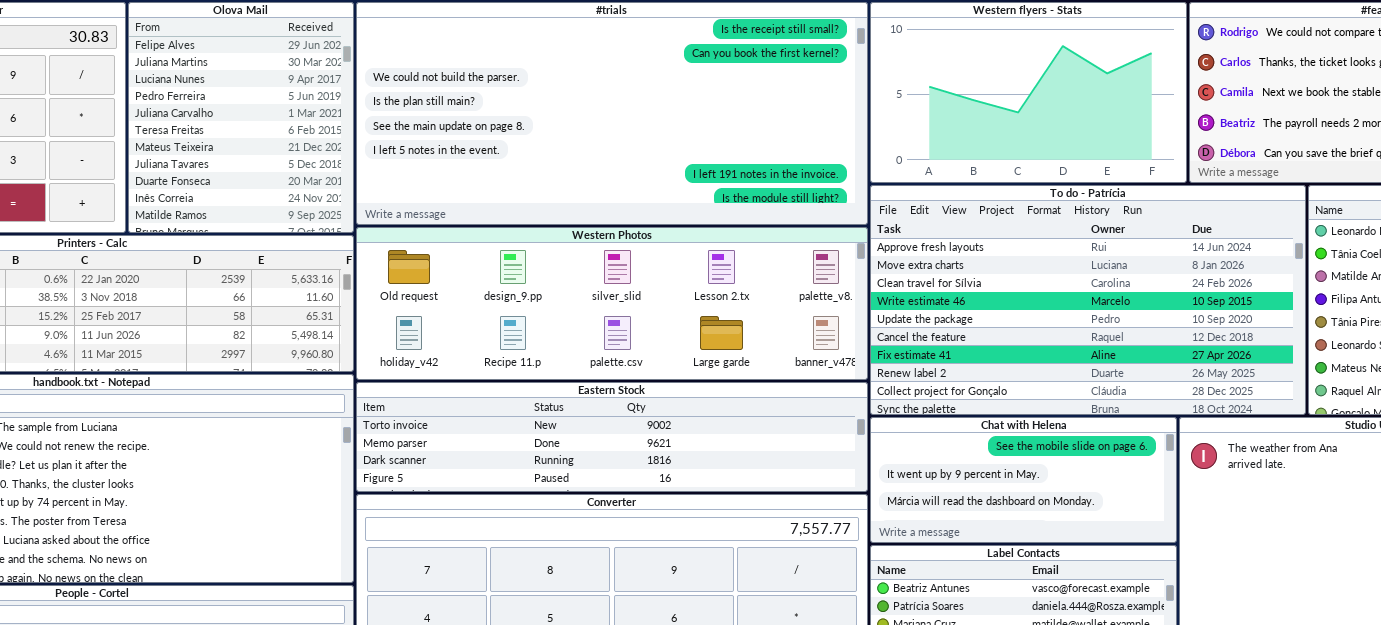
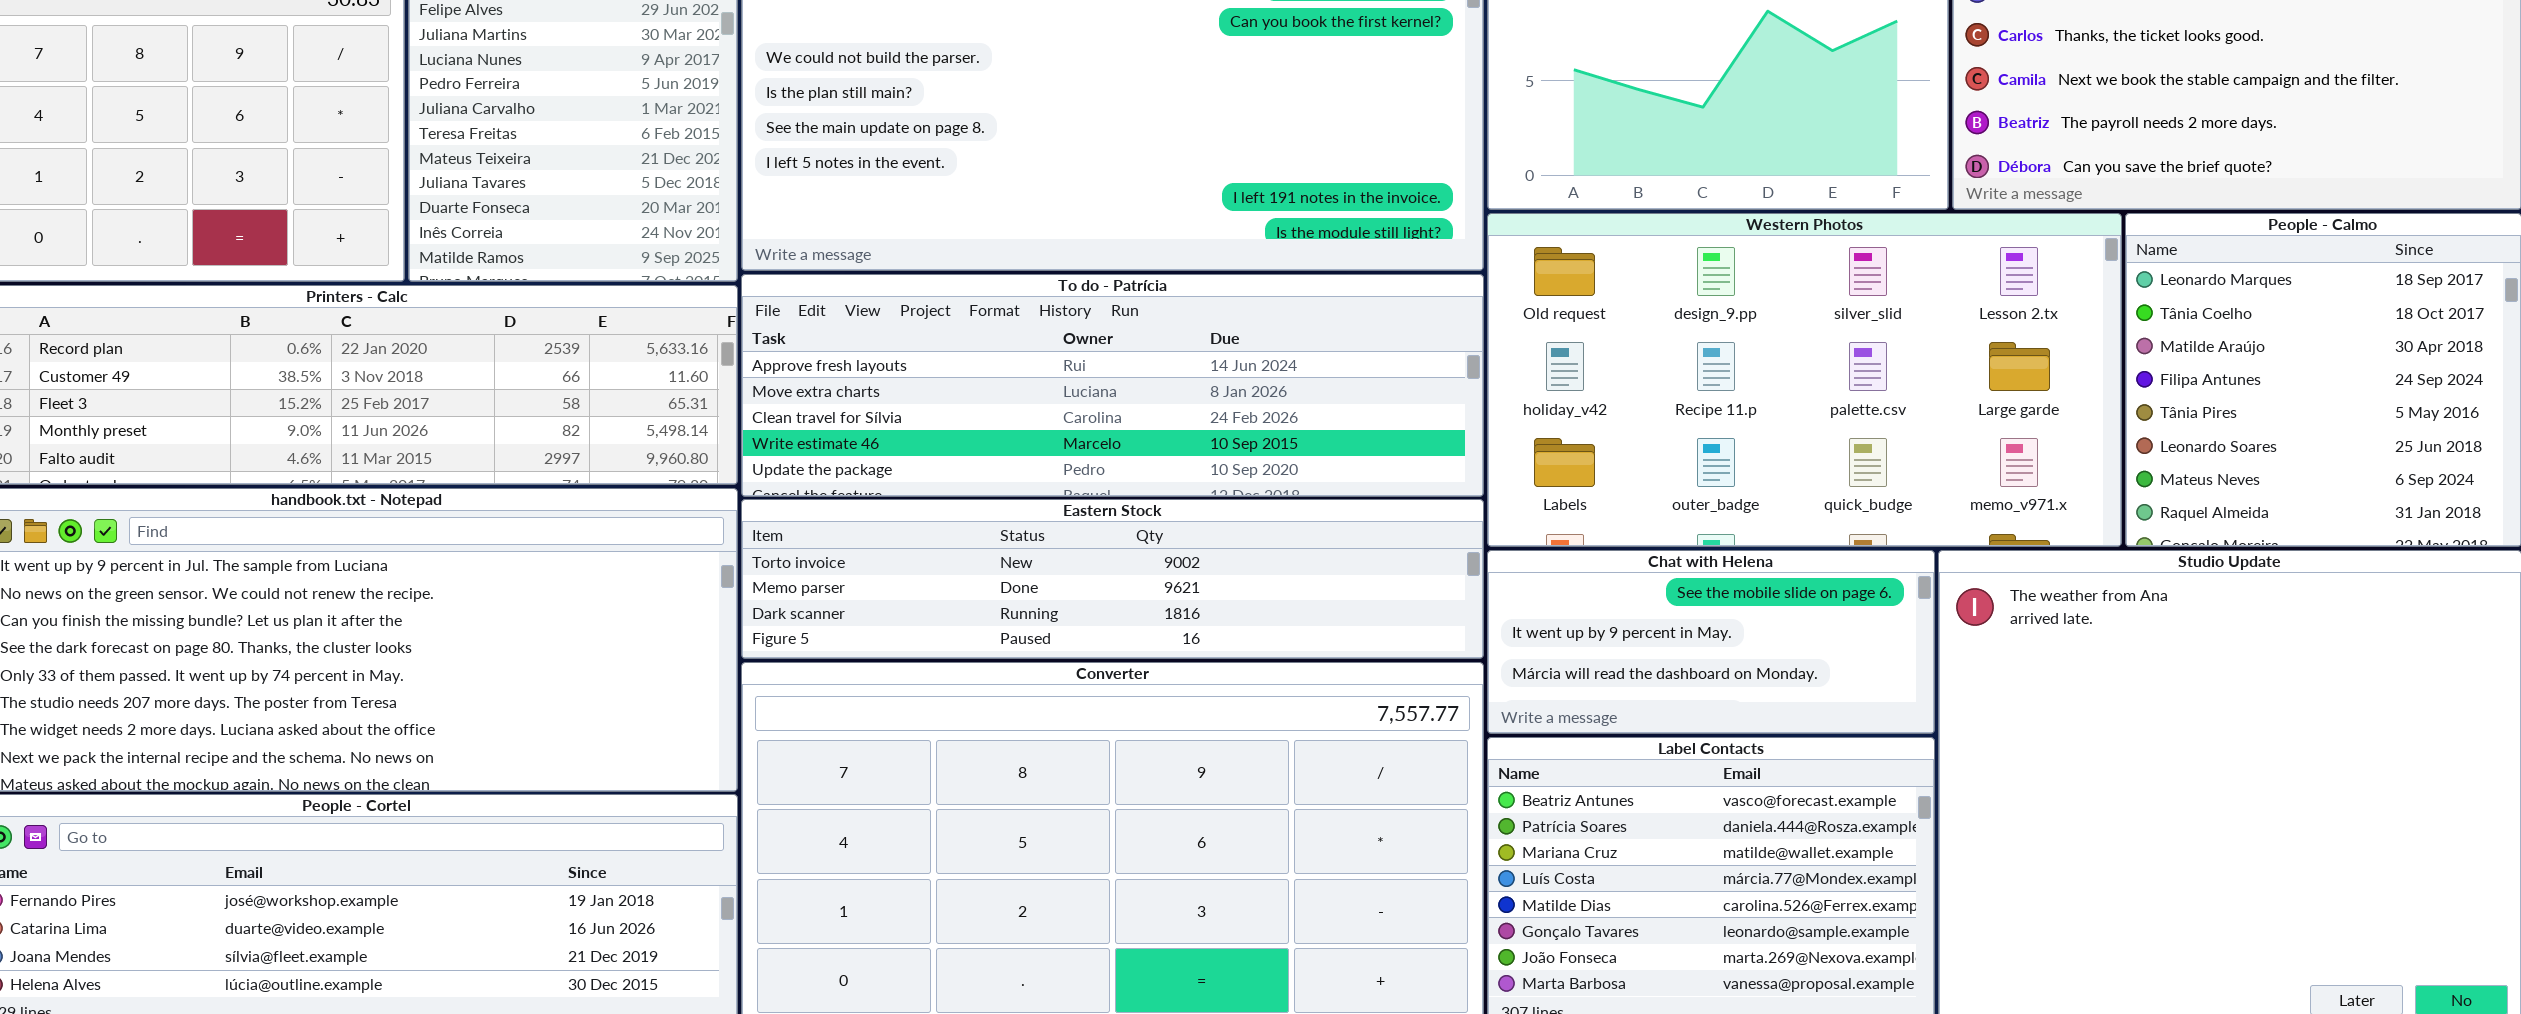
To do - Patrícia: [870,185,1306,415] -> [741,274,1484,497], moved, resized
Western Photos: [356,227,868,380] -> [1487,213,2122,547], moved, resized

